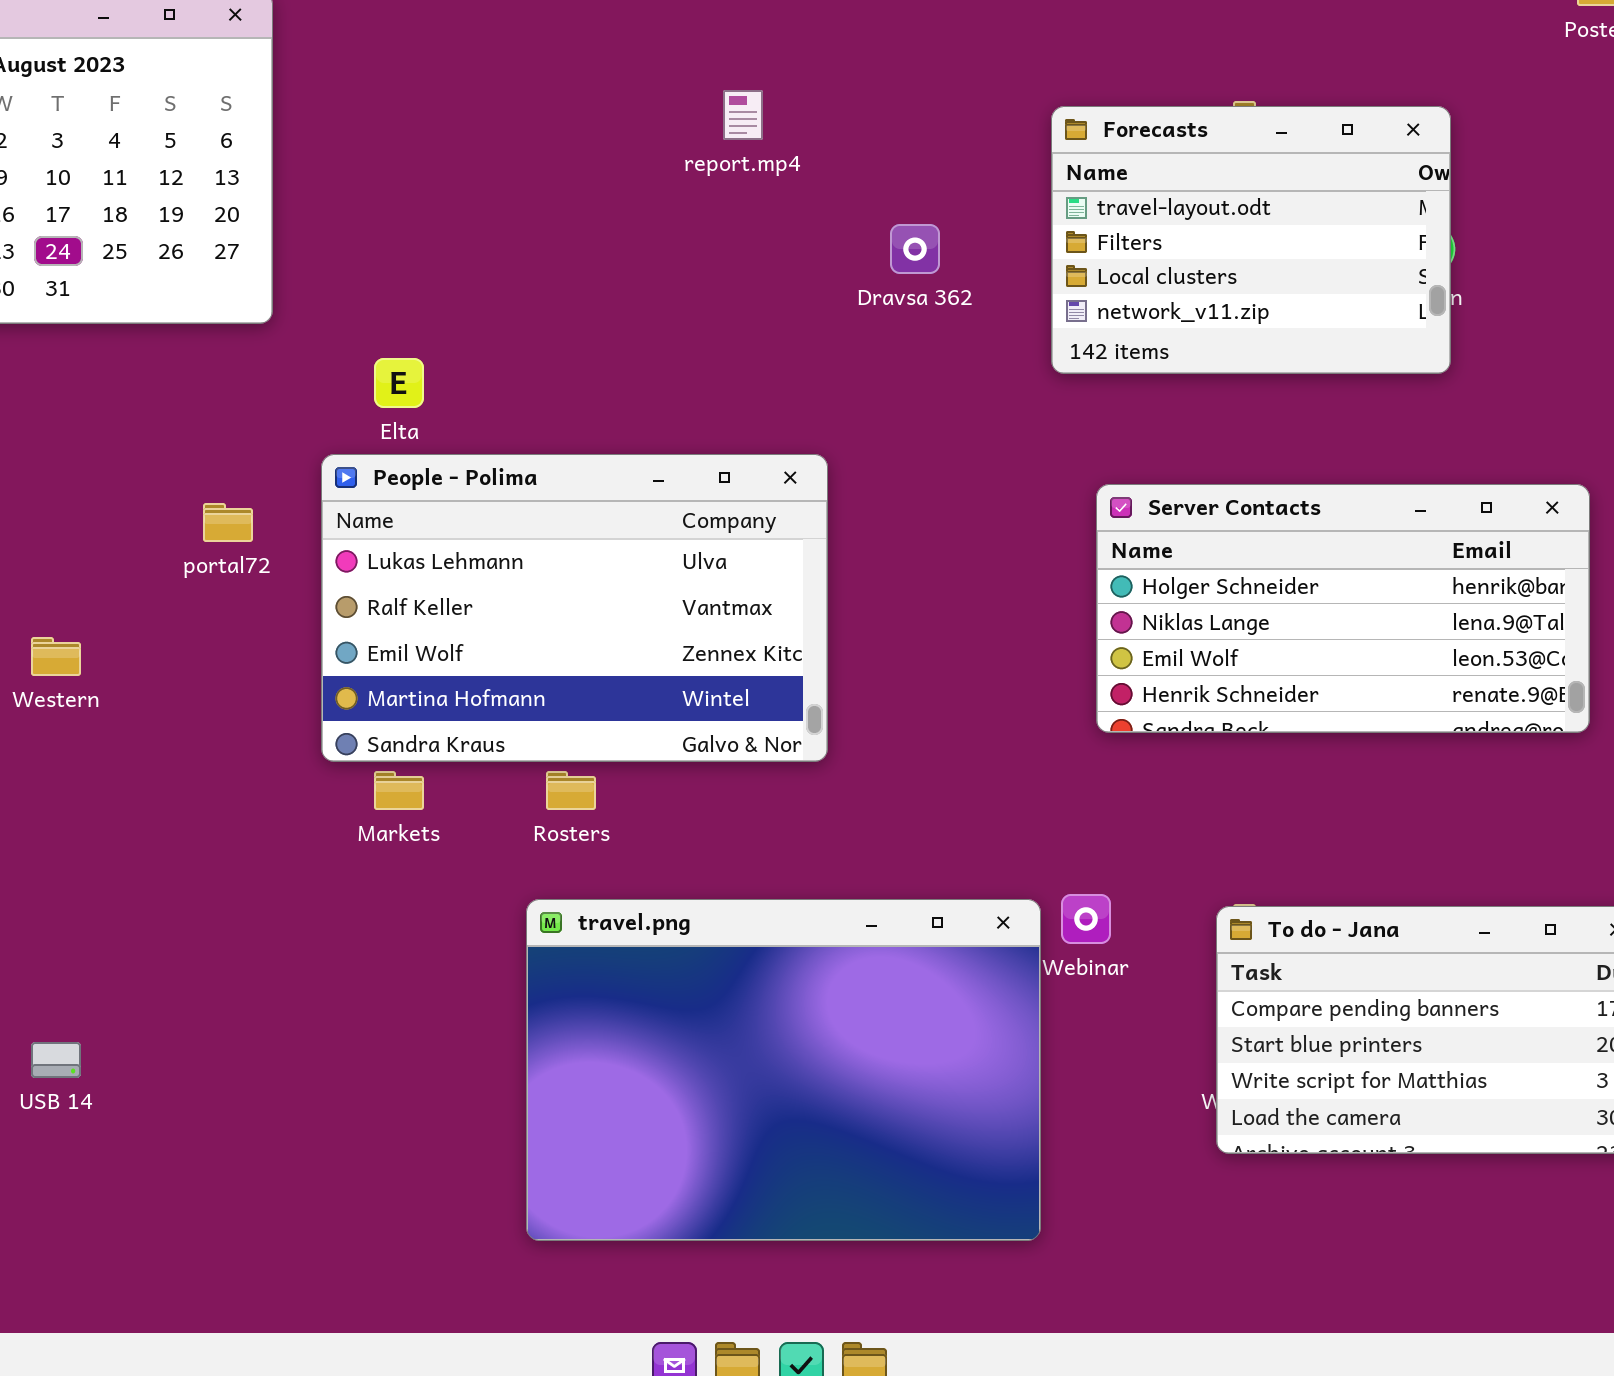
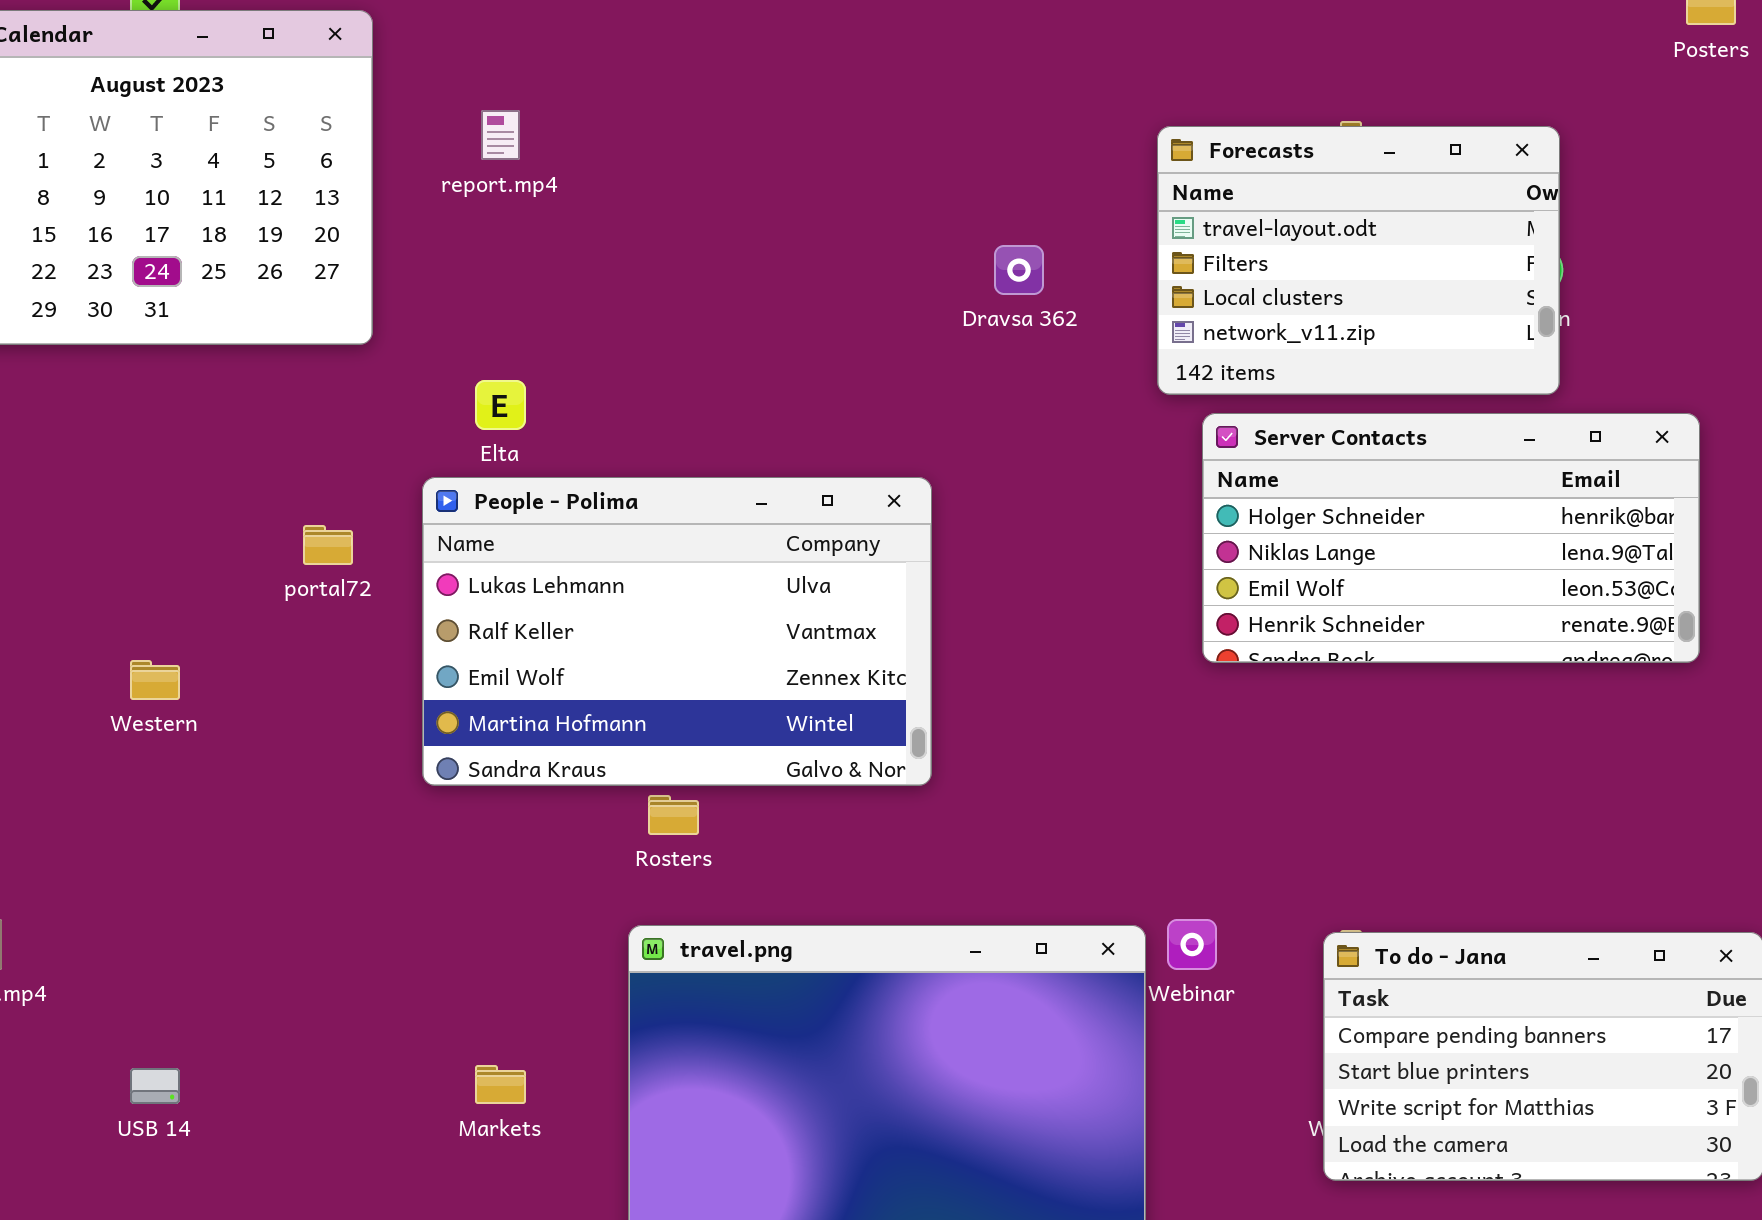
report.mp4: [723,90,763,140] -> [481,110,520,160], moved
Server Contacts: [1096,484,1590,733] -> [1202,413,1700,663], moved
Markets: [374,771,424,810] -> [475,1065,526,1104], moved

